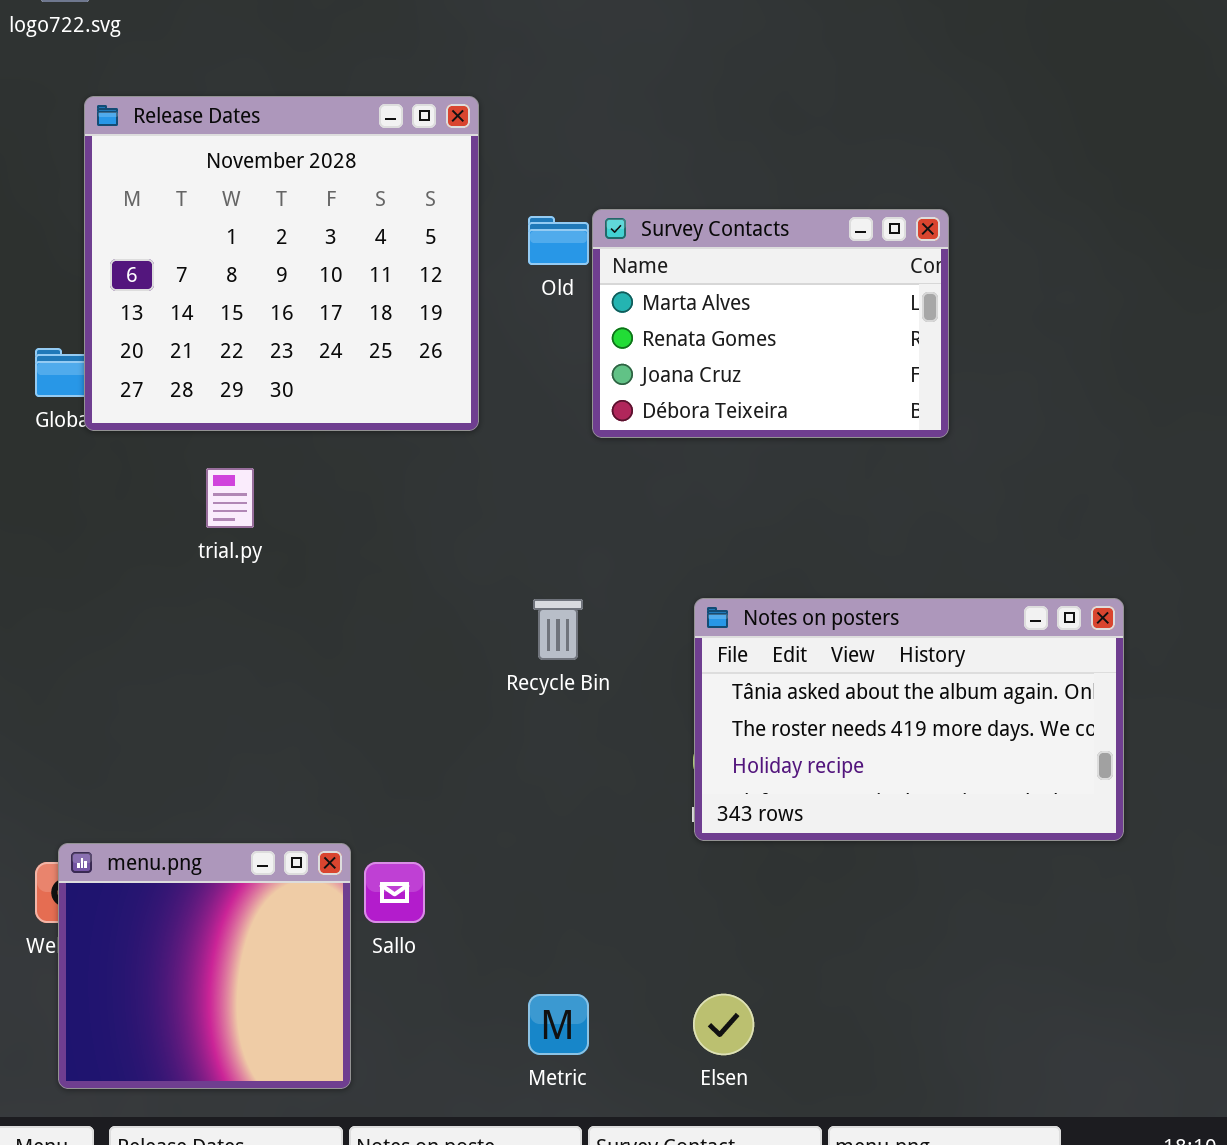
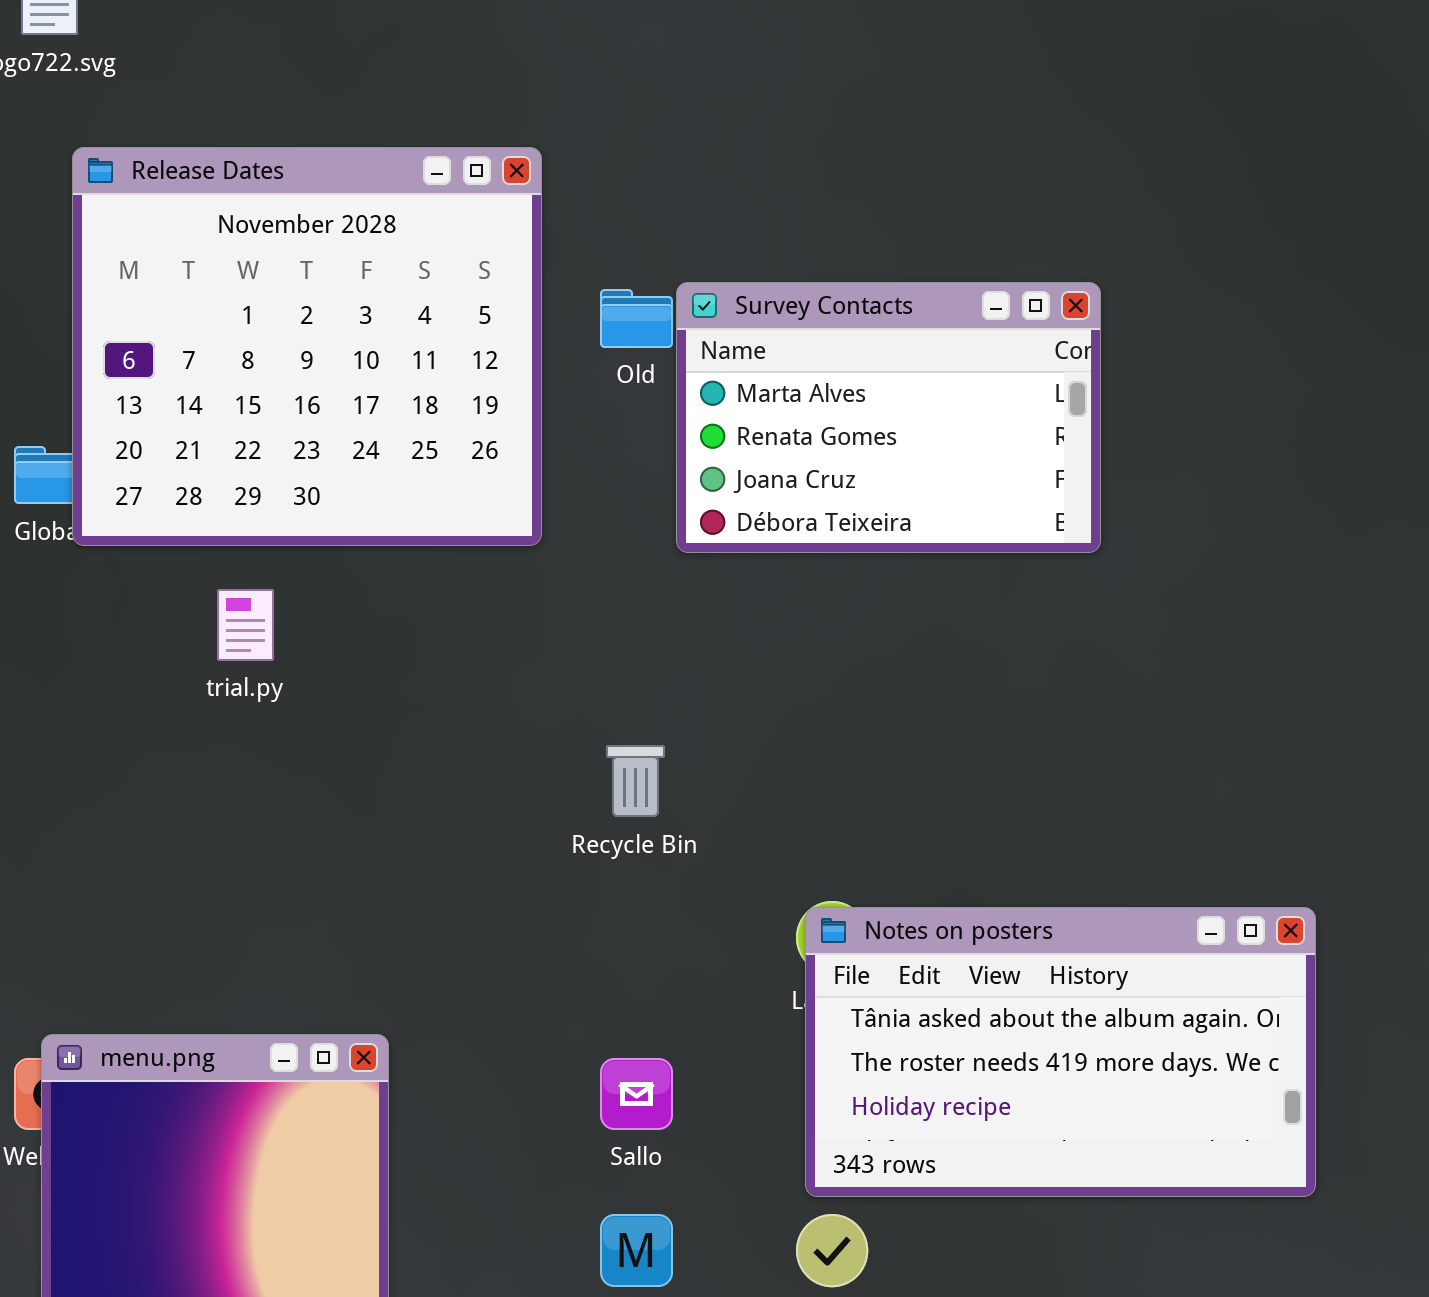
Notes on posters: [694,598,1124,841] -> [805,907,1316,1197], moved
Sallo: [364,862,425,923] -> [600,1058,673,1130], moved

